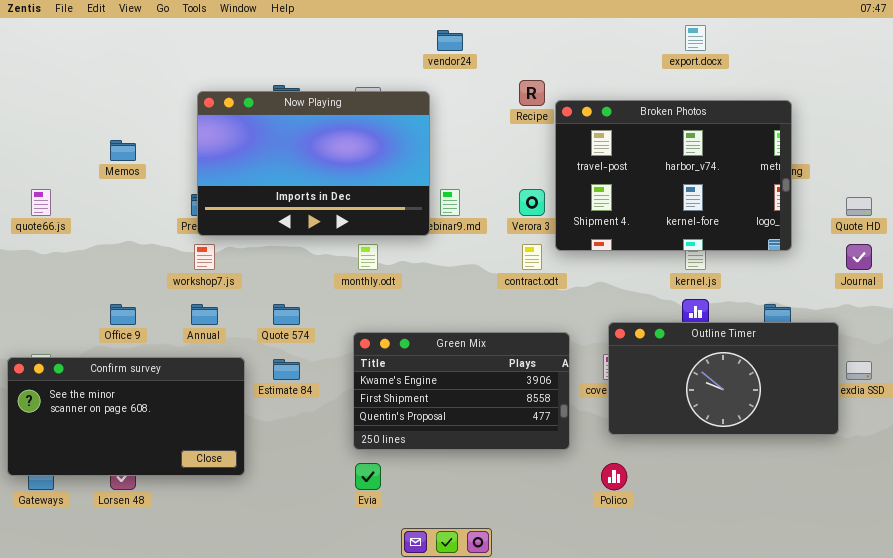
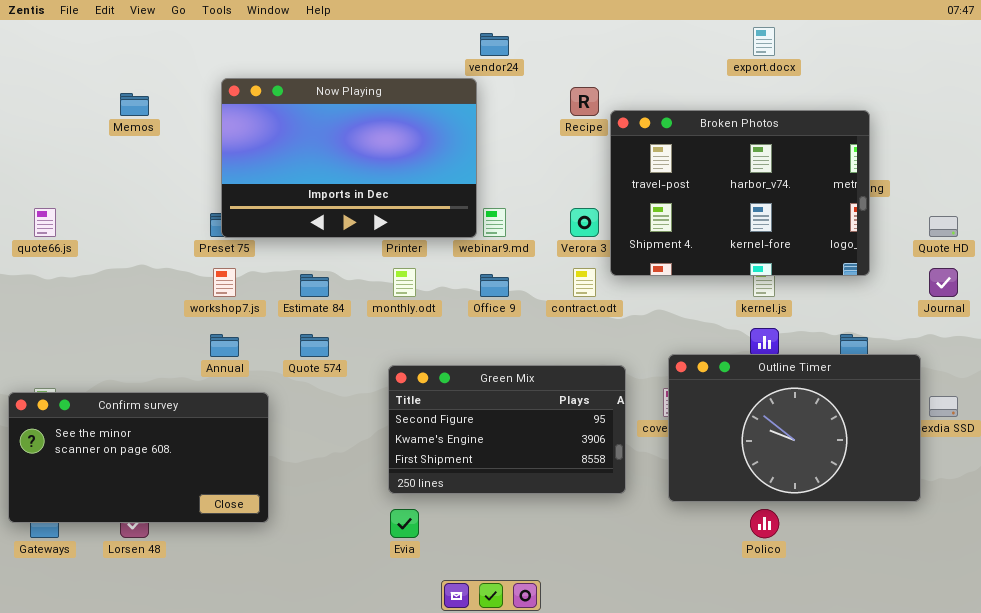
Now Playing: [197,91,430,236] -> [221,78,477,238], moved
Memos: [110,140,136,161] -> [120,93,149,116], moved
Office 9: [110,304,136,325] -> [480,274,509,297], moved
Outline Timer: [608,322,839,435] -> [668,354,921,502], resized
Green Mix: [353,332,570,450] -> [388,365,626,494], scrolled up 1 row
Estimate 84: [273,359,300,380] -> [300,274,329,297], moved
Polico: [601,463,627,490] -> [750,509,779,538], moved

